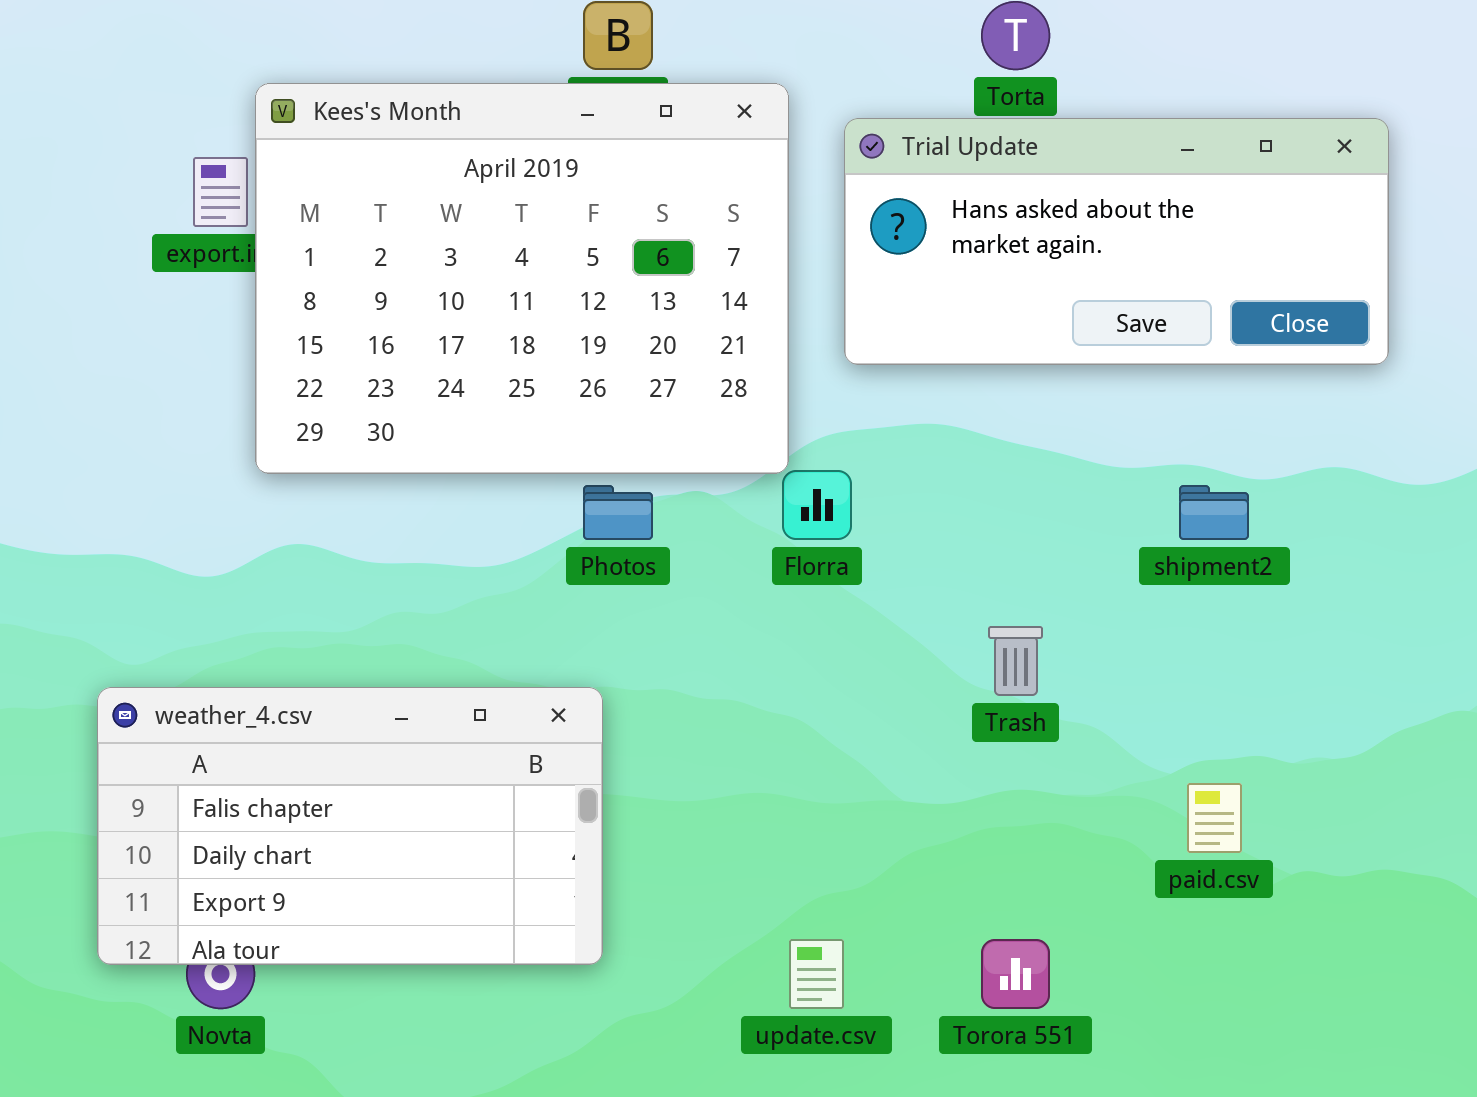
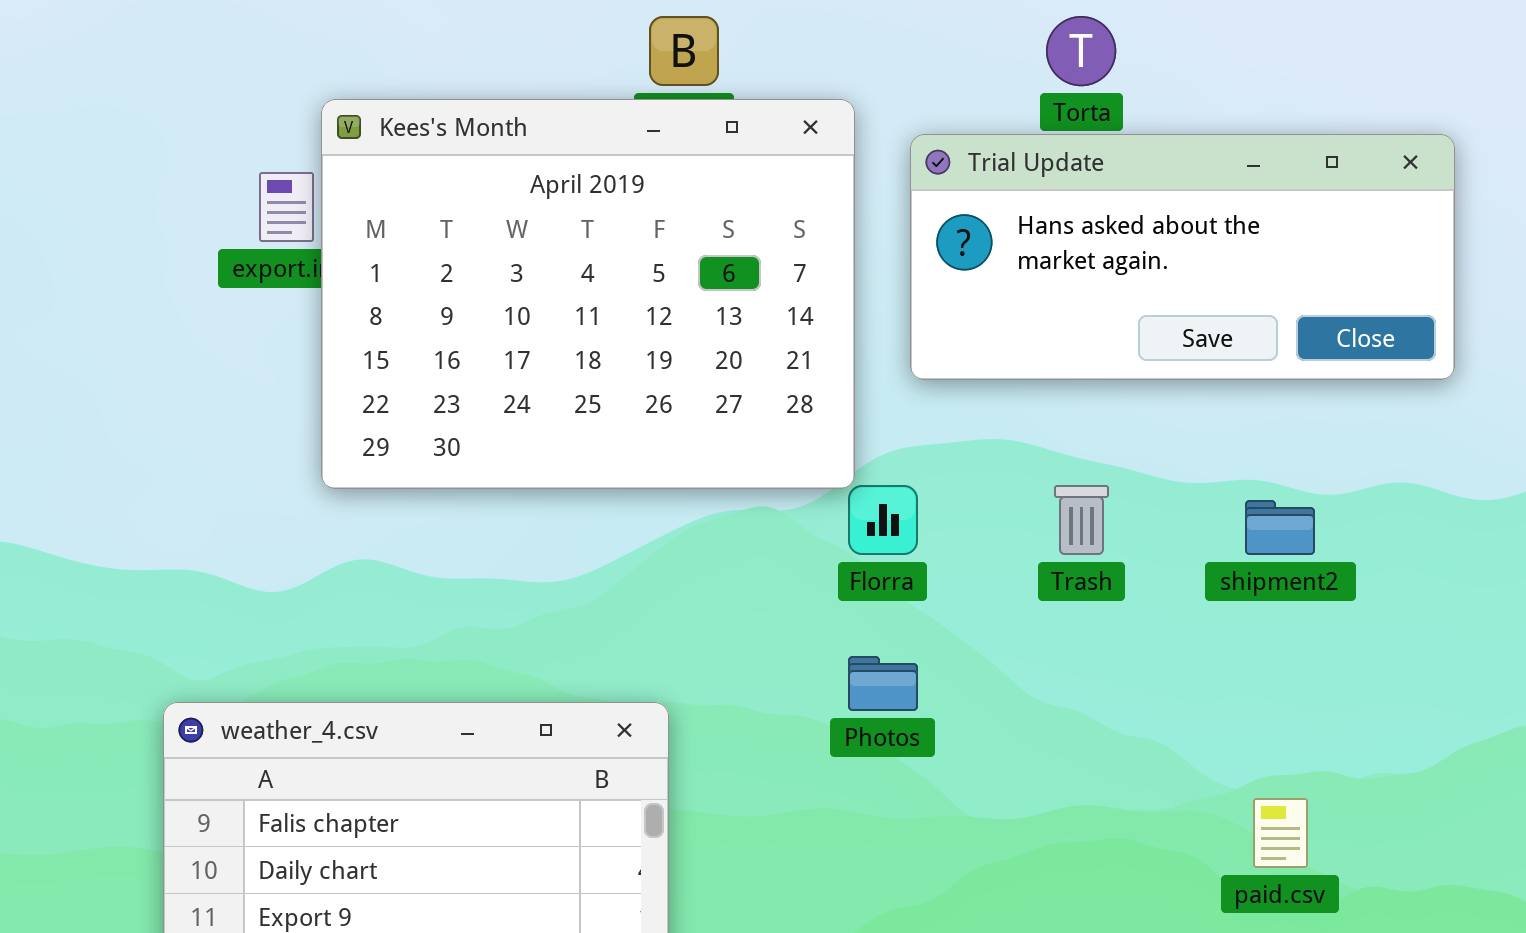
Photos: [583,485,653,540] -> [848,656,918,711], moved
Trash: [988,626,1043,696] -> [1054,485,1109,555], moved

